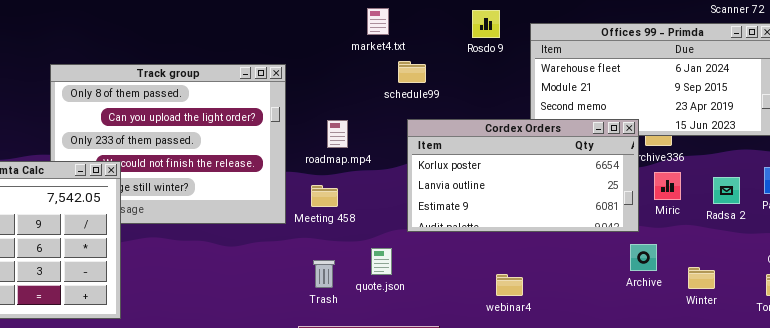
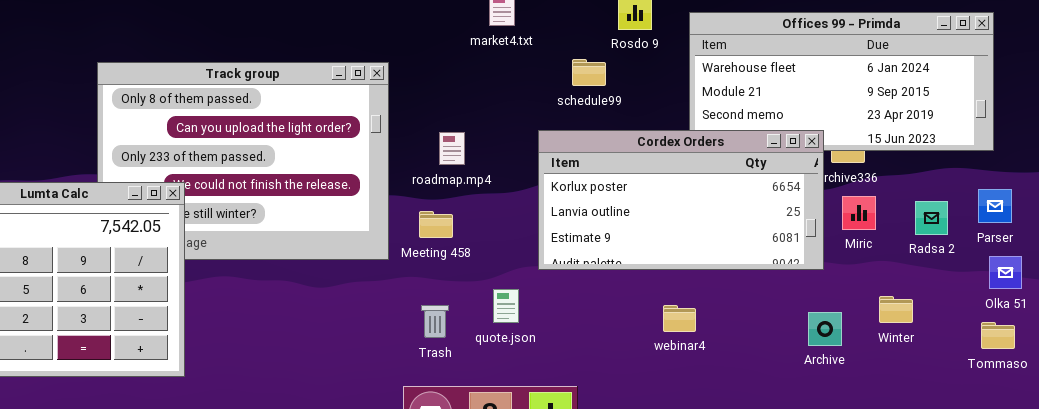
schedule99: [398,61,426,83] -> [572,59,606,86], moved
Archive: [630,244,657,271] -> [808,312,842,346], moved
Winter: [688,267,715,289] -> [879,296,913,323], moved
webinar4: [496,274,523,296] -> [663,305,696,332], moved

